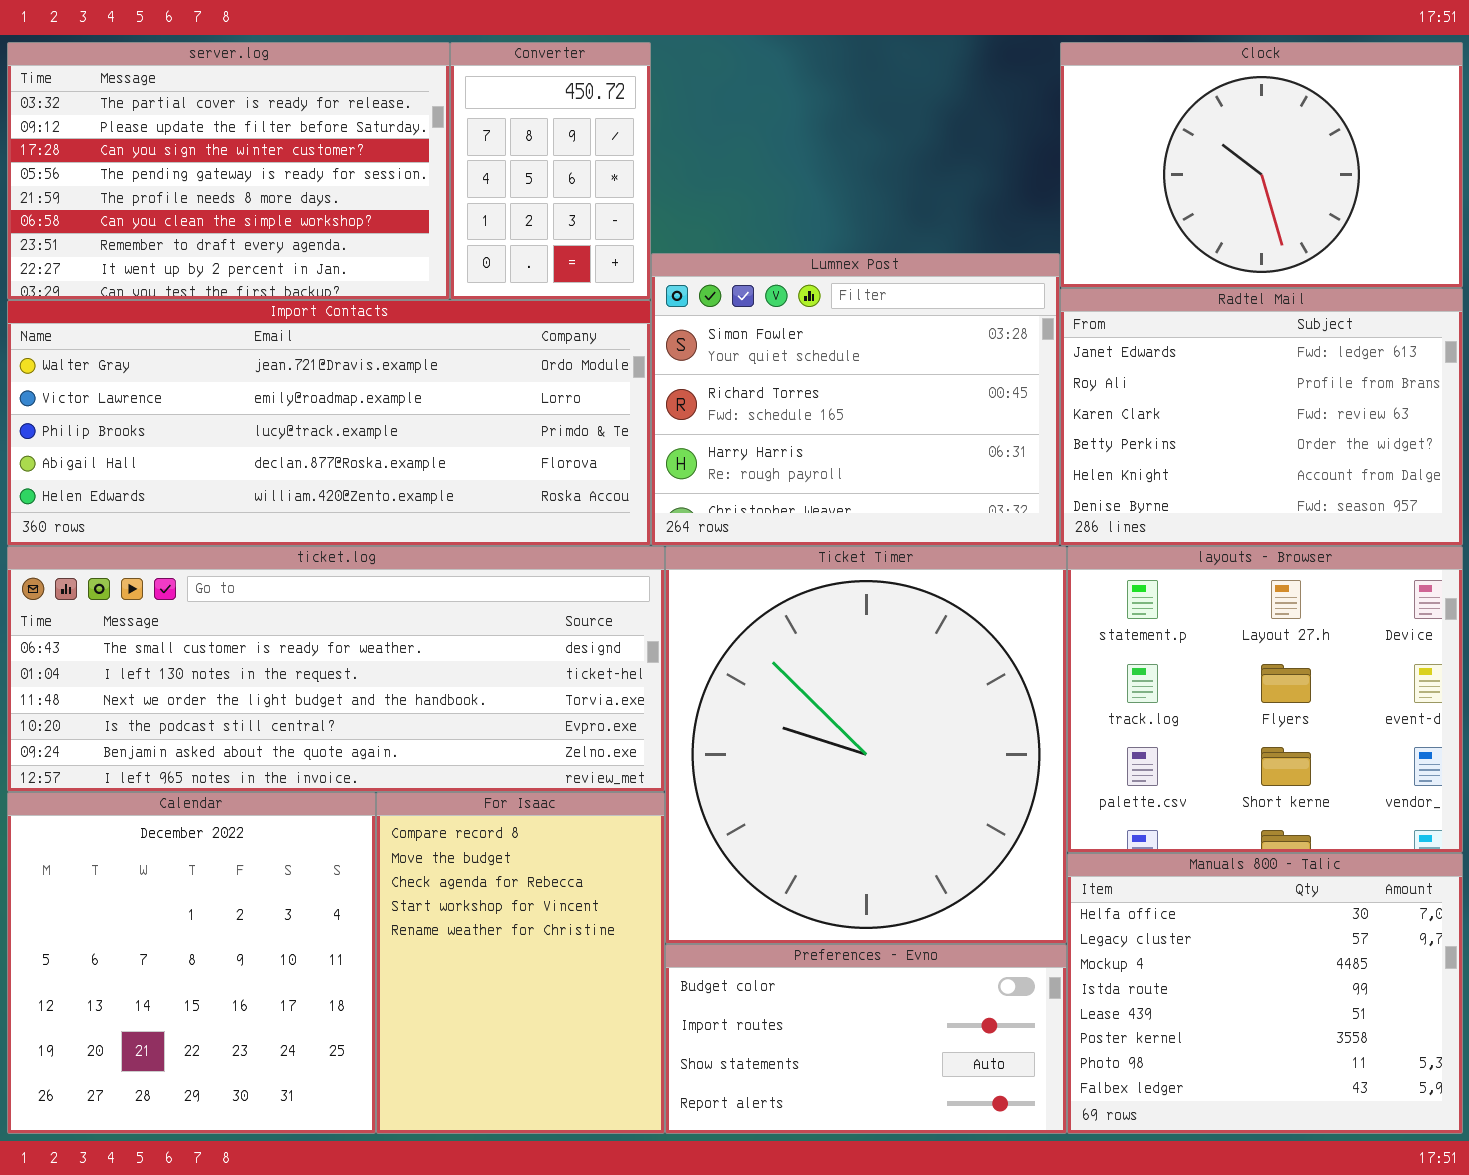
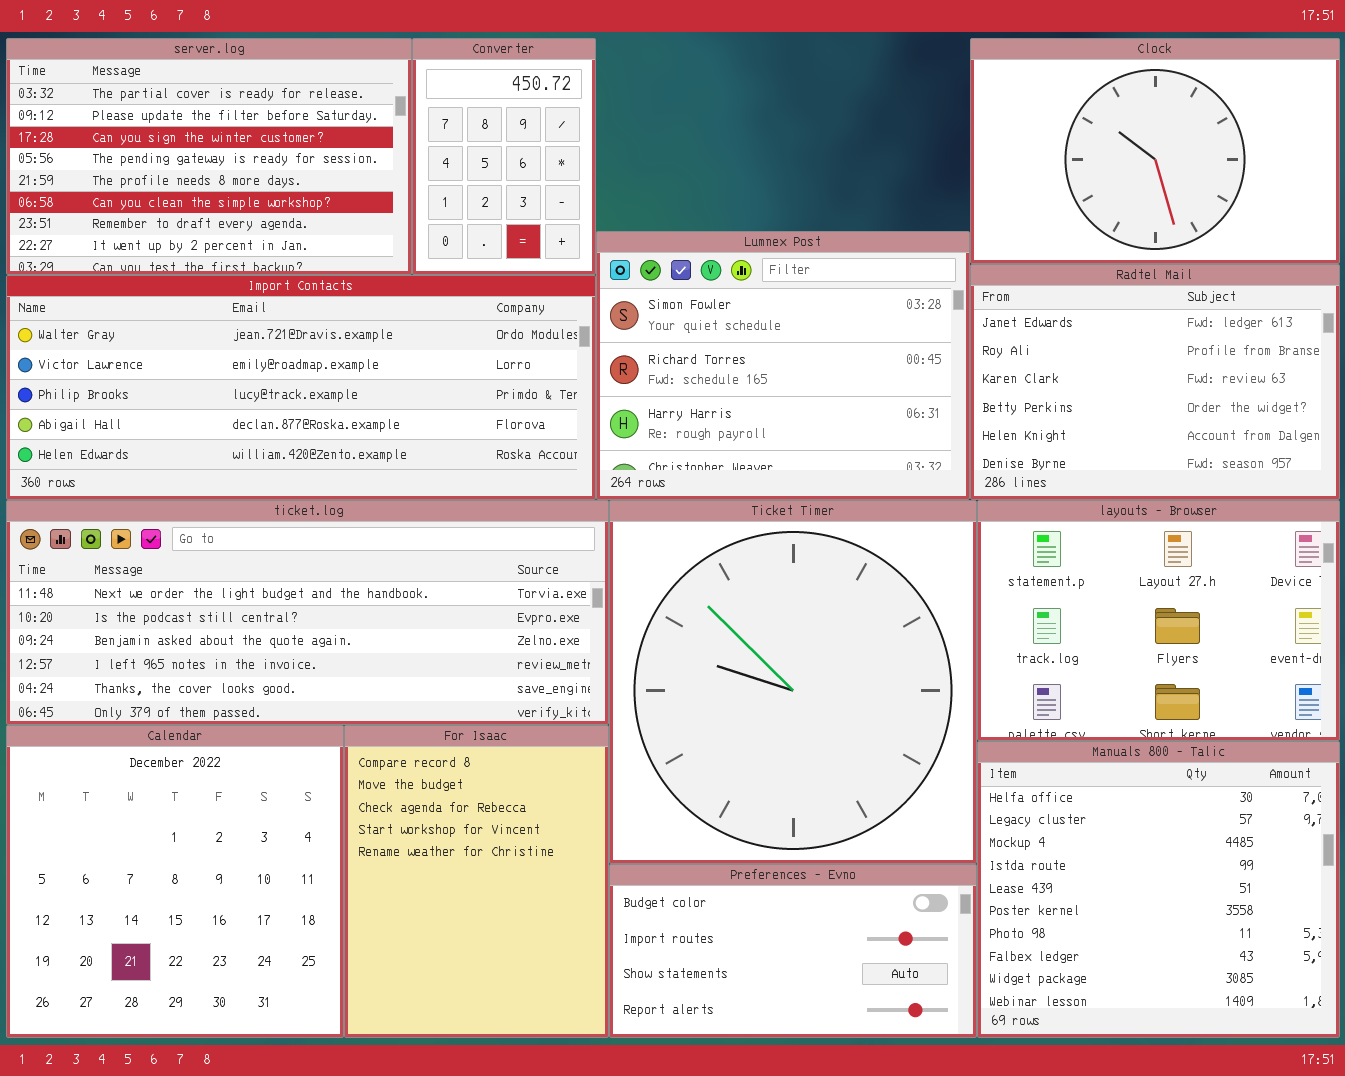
ticket.log: [7,546,665,792] -> [6,500,609,725], scrolled down 2 rows
layouts - Browser: [1067,546,1463,853] -> [977,500,1340,741], resized
Manuals 800 - Talic: [1067,853,1463,1134] -> [977,741,1340,1038], resized

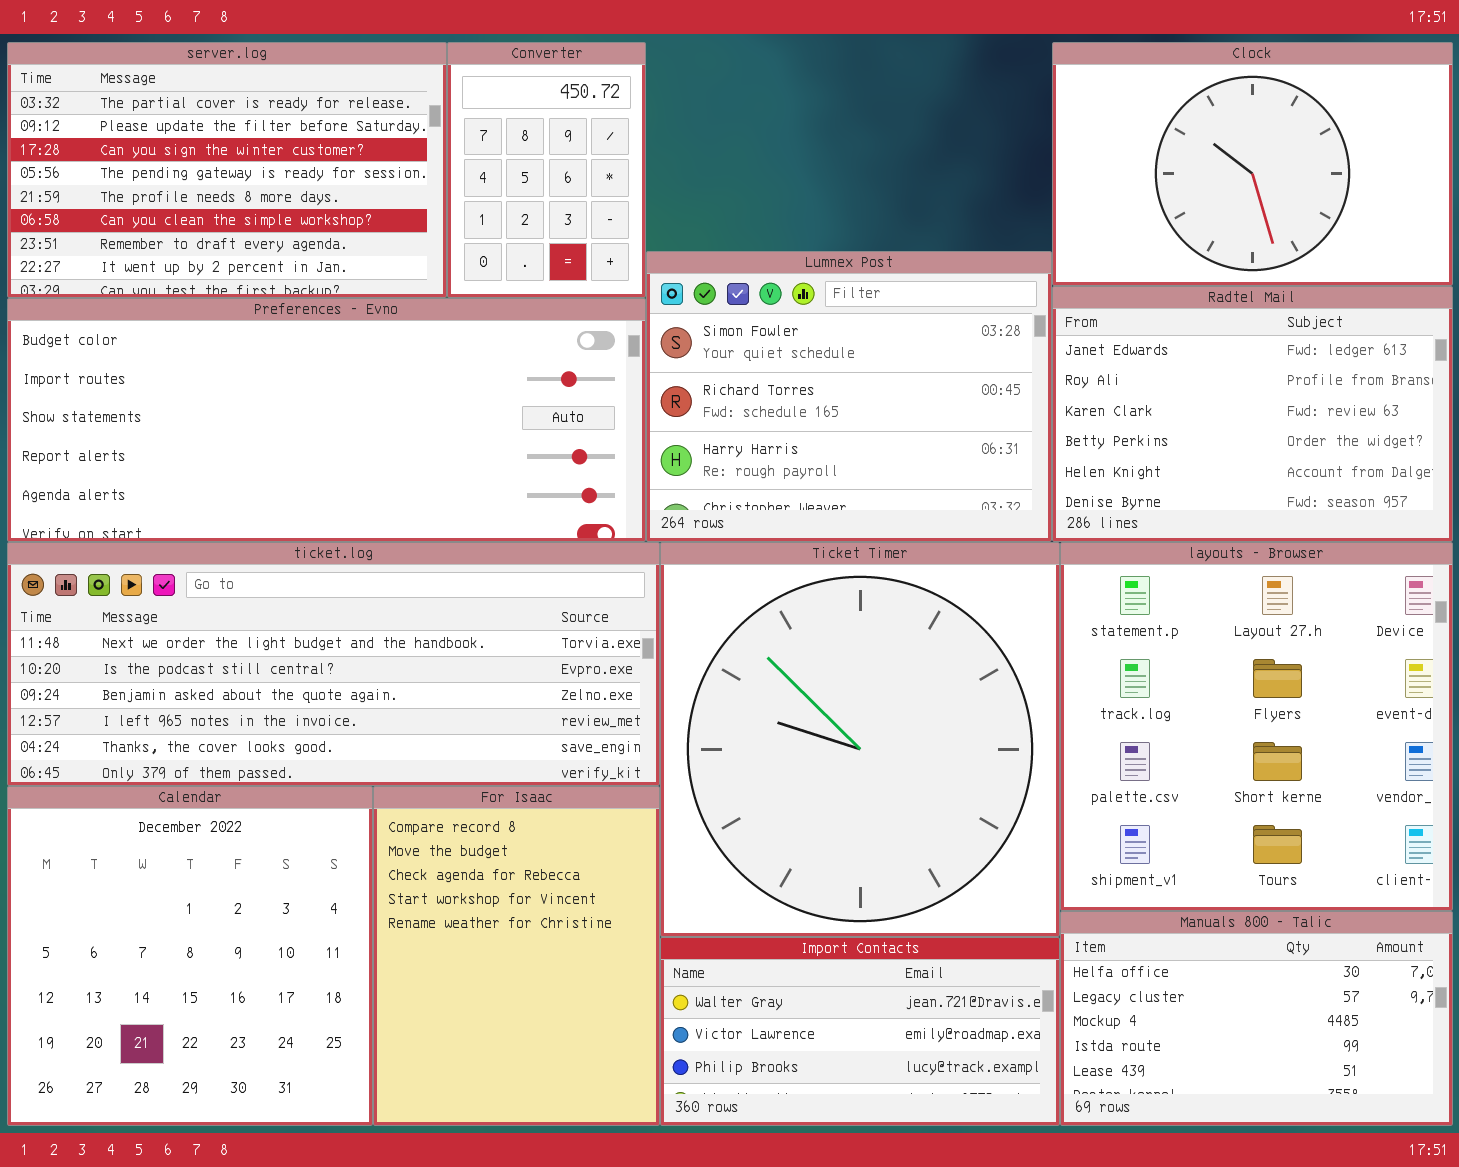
Import Contacts: [6,275,596,500] -> [660,937,1060,1126], moved, resized
layouts - Browser: [977,500,1340,741] -> [1060,542,1453,911], resized
Manuals 800 - Talic: [977,741,1340,1038] -> [1060,911,1453,1126], resized
Preferences - Evno: [609,864,977,1038] -> [7,298,646,542], moved, resized

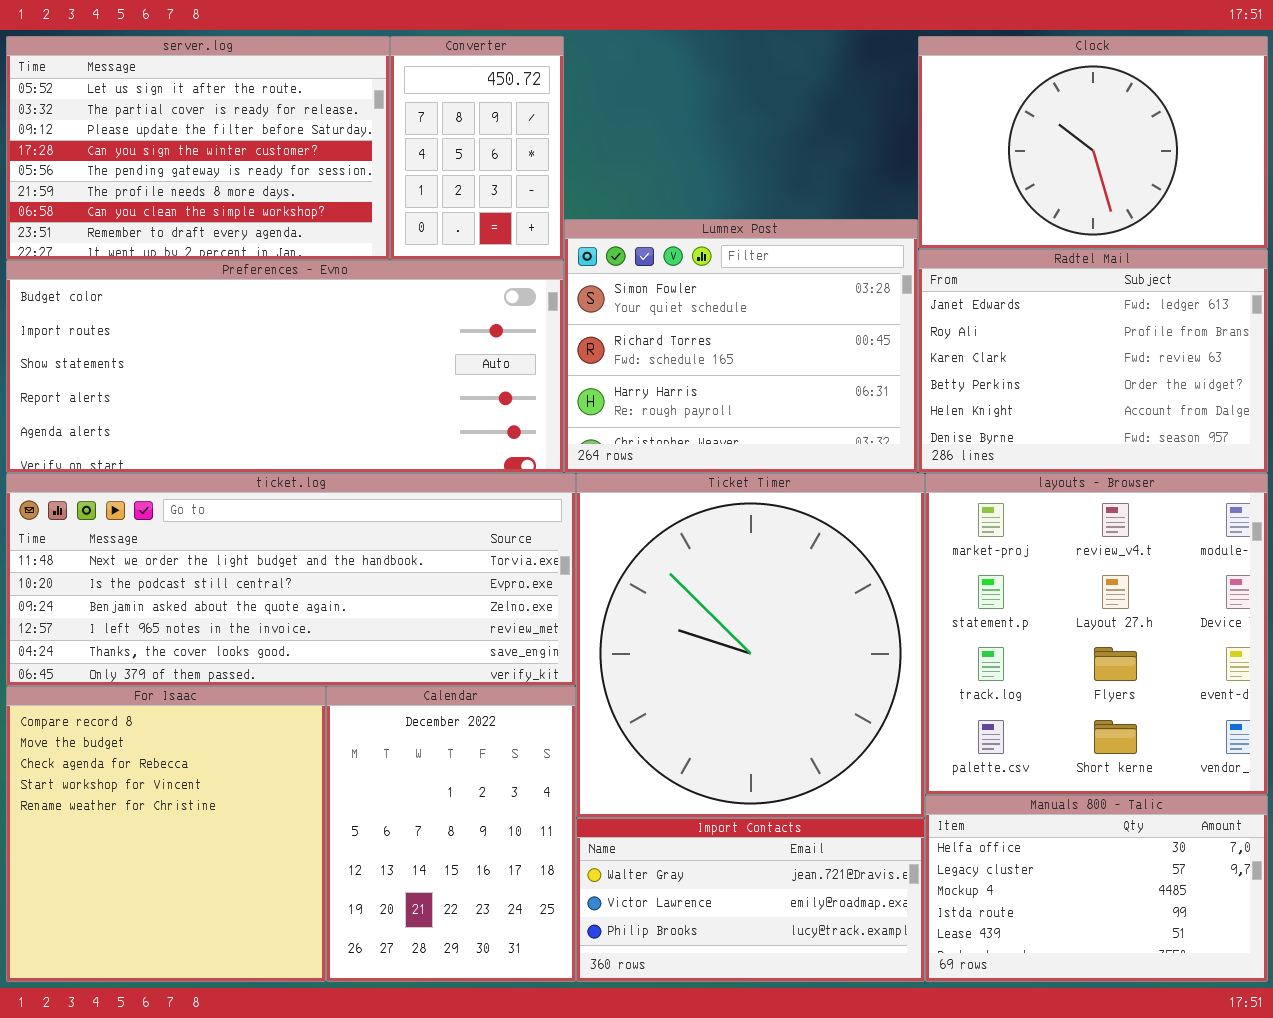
server.log: [7,42,447,298] -> [6,36,390,260], scrolled up 1 row
layouts - Browser: [1060,542,1453,911] -> [925,473,1268,795], scrolled up 1 row
Calendar: [7,786,373,1126] -> [326,686,576,982], moved, resized
For Isaac: [373,786,660,1126] -> [6,686,326,982], moved, resized

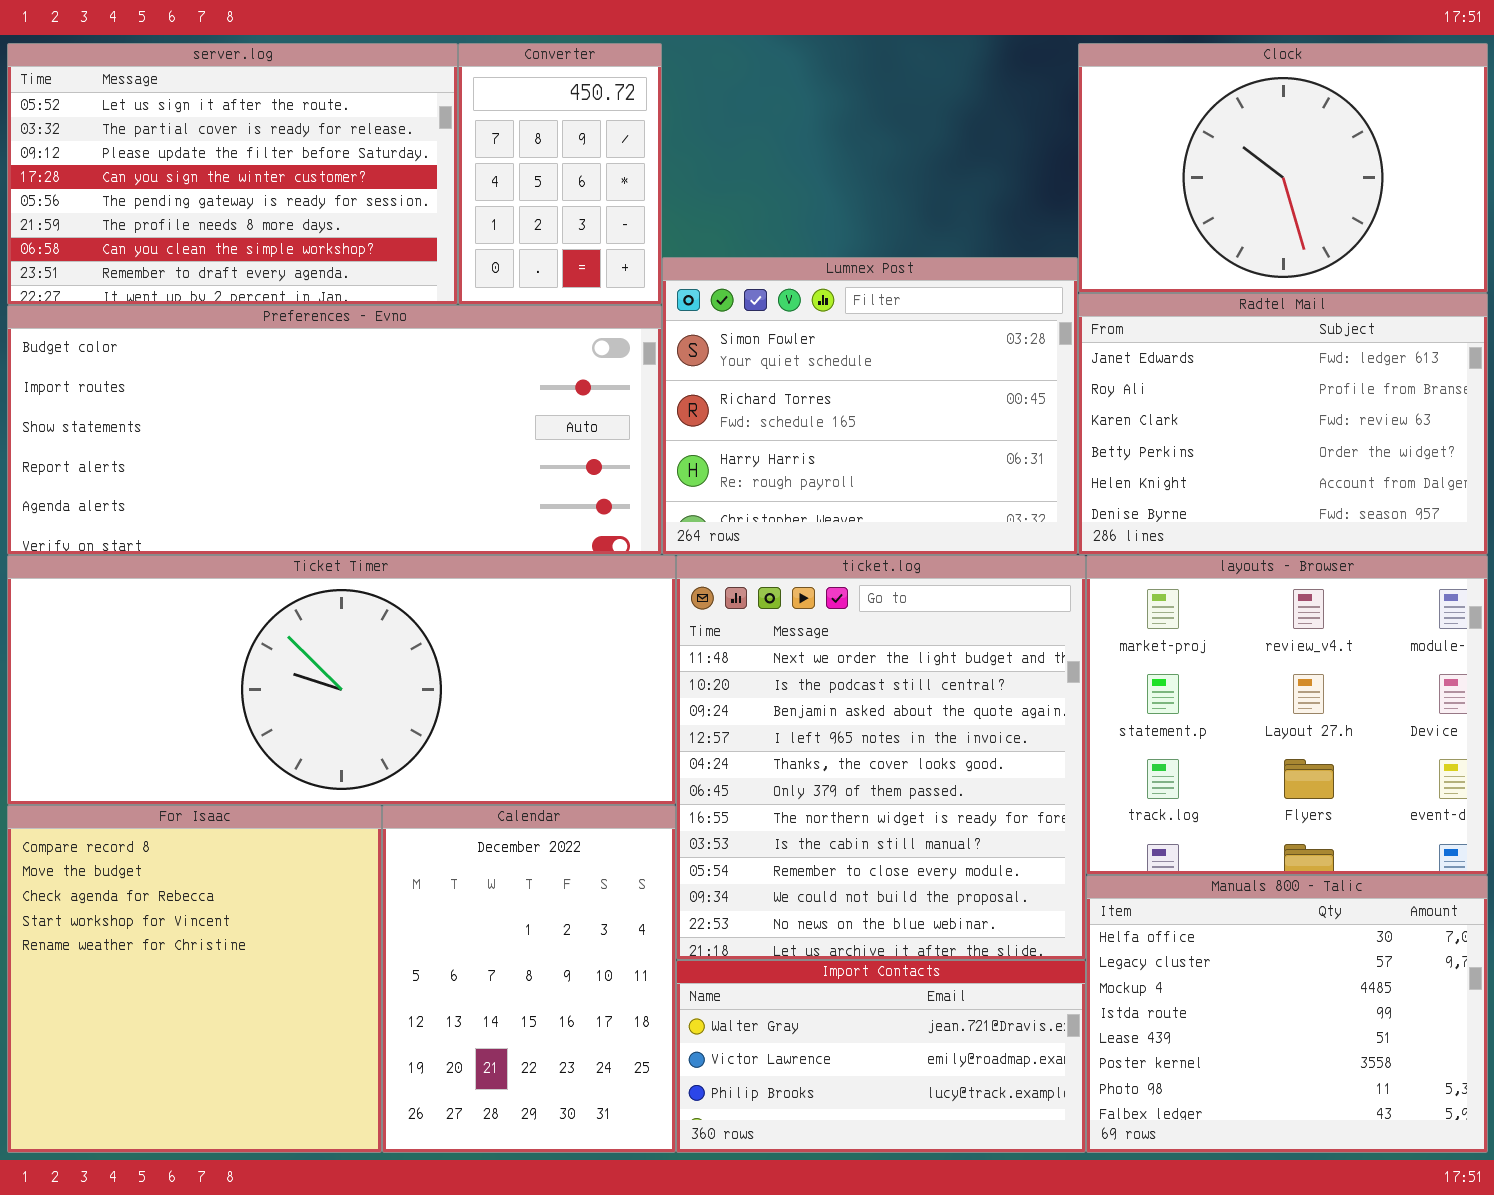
ticket.log: [6,473,576,686] -> [676,555,1086,960], moved, resized
Ticket Timer: [576,473,925,818] -> [7,555,676,805], moved, resized
layouts - Browser: [925,473,1268,795] -> [1086,555,1488,875], resized
Manuals 800 - Talic: [925,795,1268,982] -> [1086,875,1488,1153], resized

